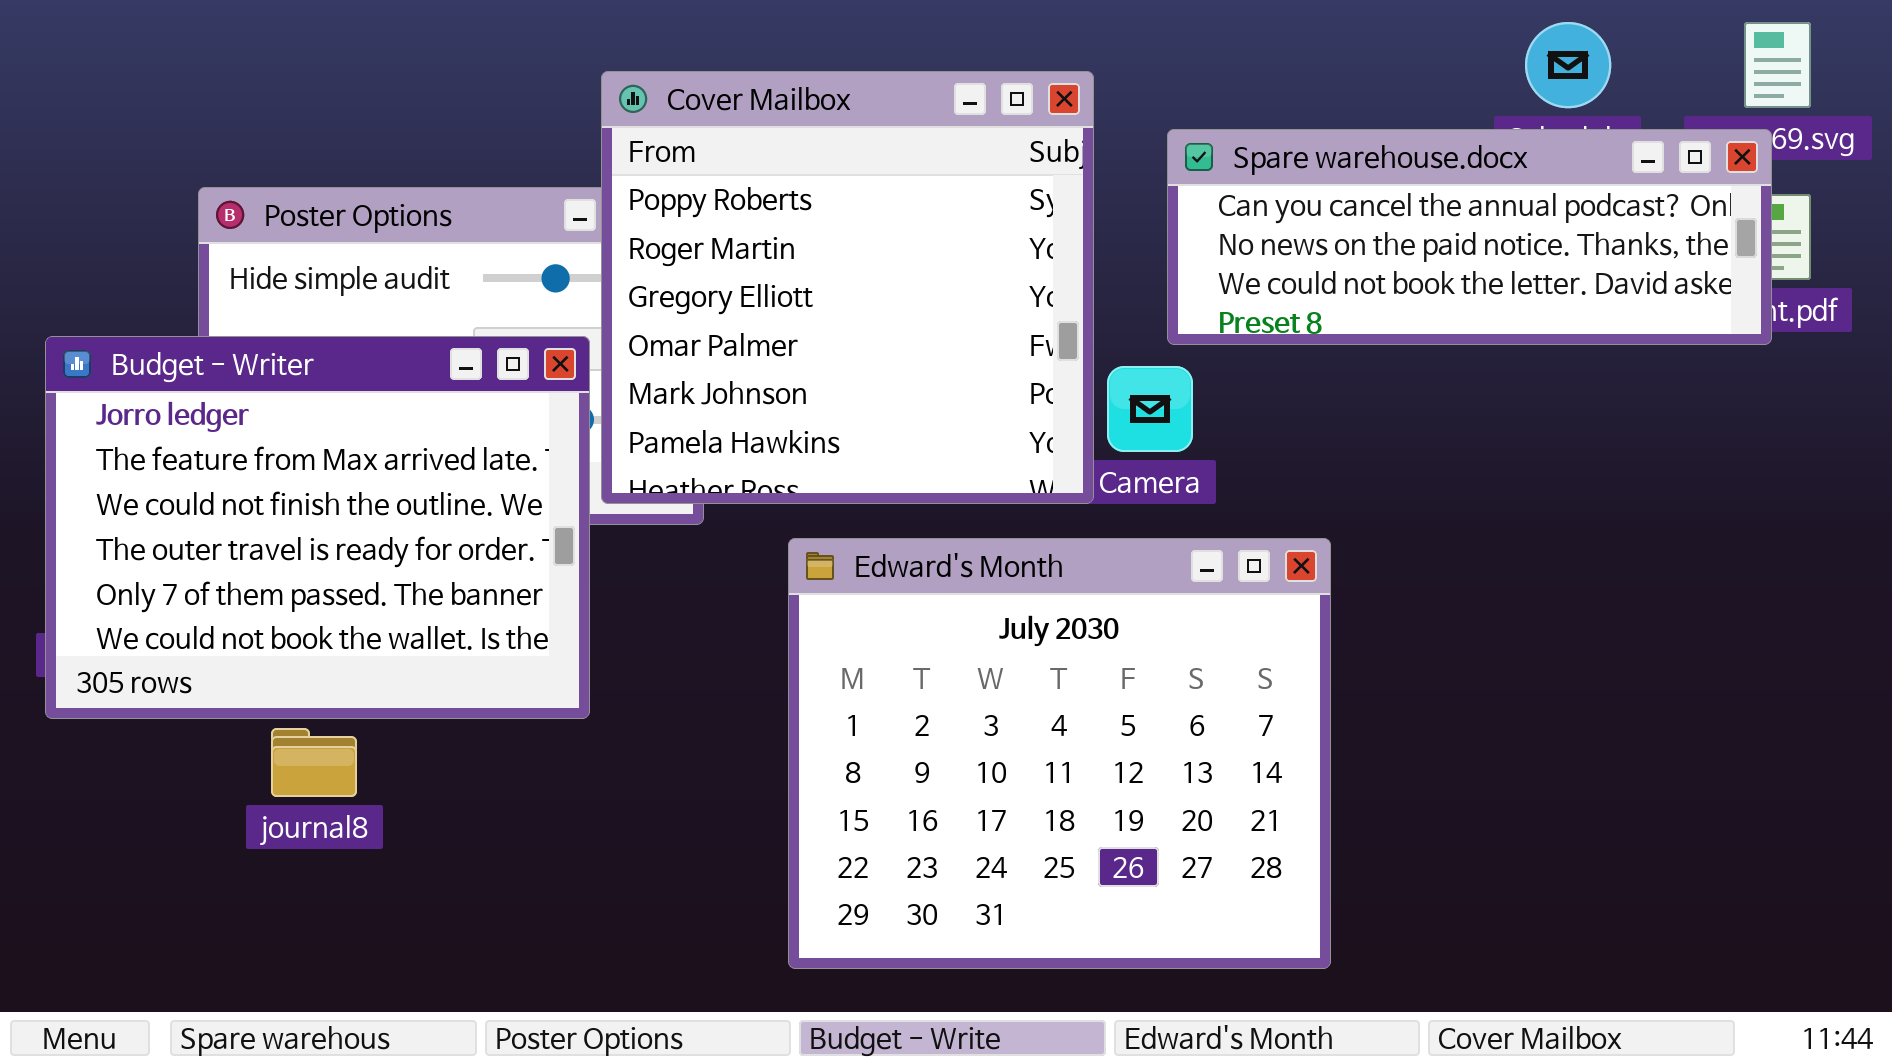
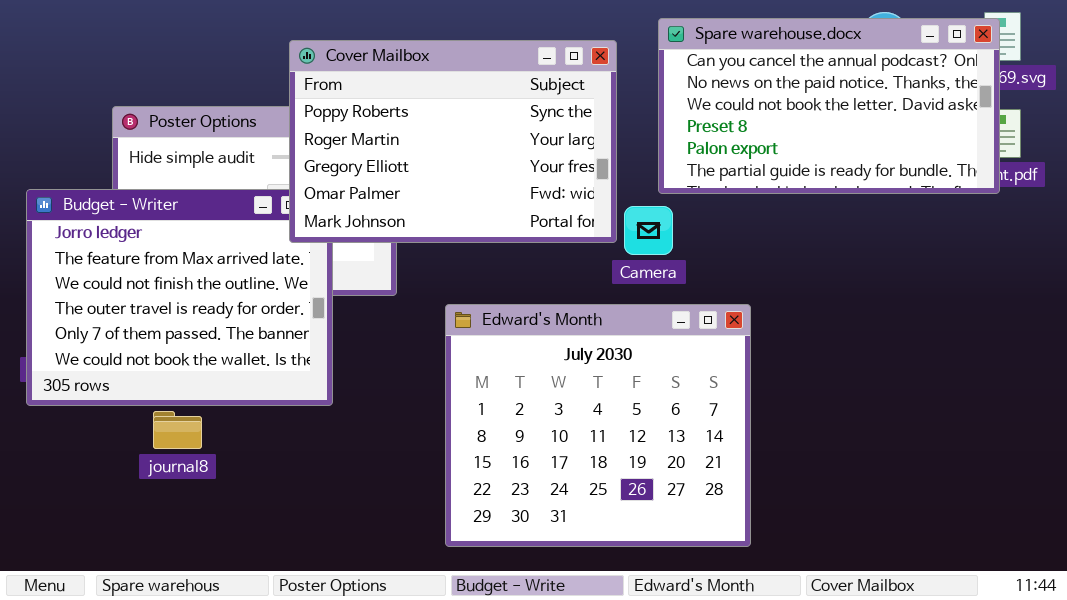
Cover Mailbox: [601,71,1094,504] -> [289,40,617,243], resized
Spare warehouse.docx: [1167,129,1772,345] -> [658,18,1000,194], resized

